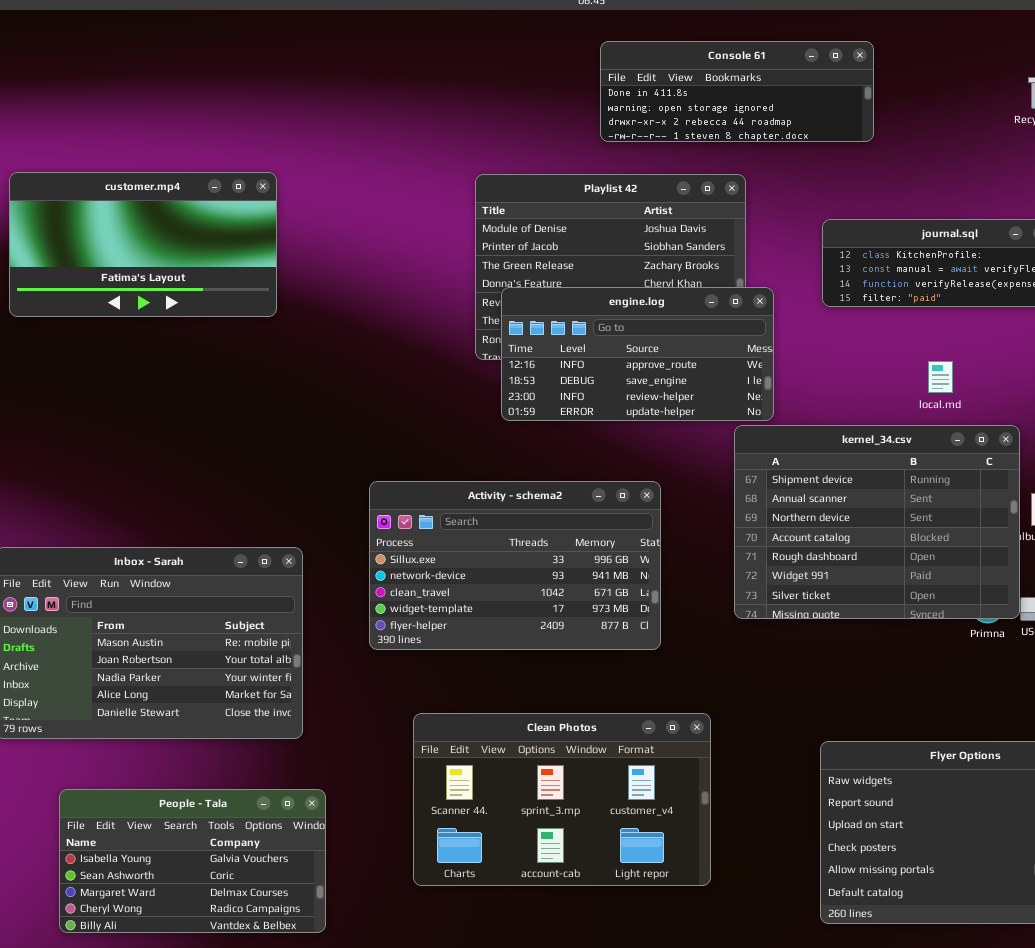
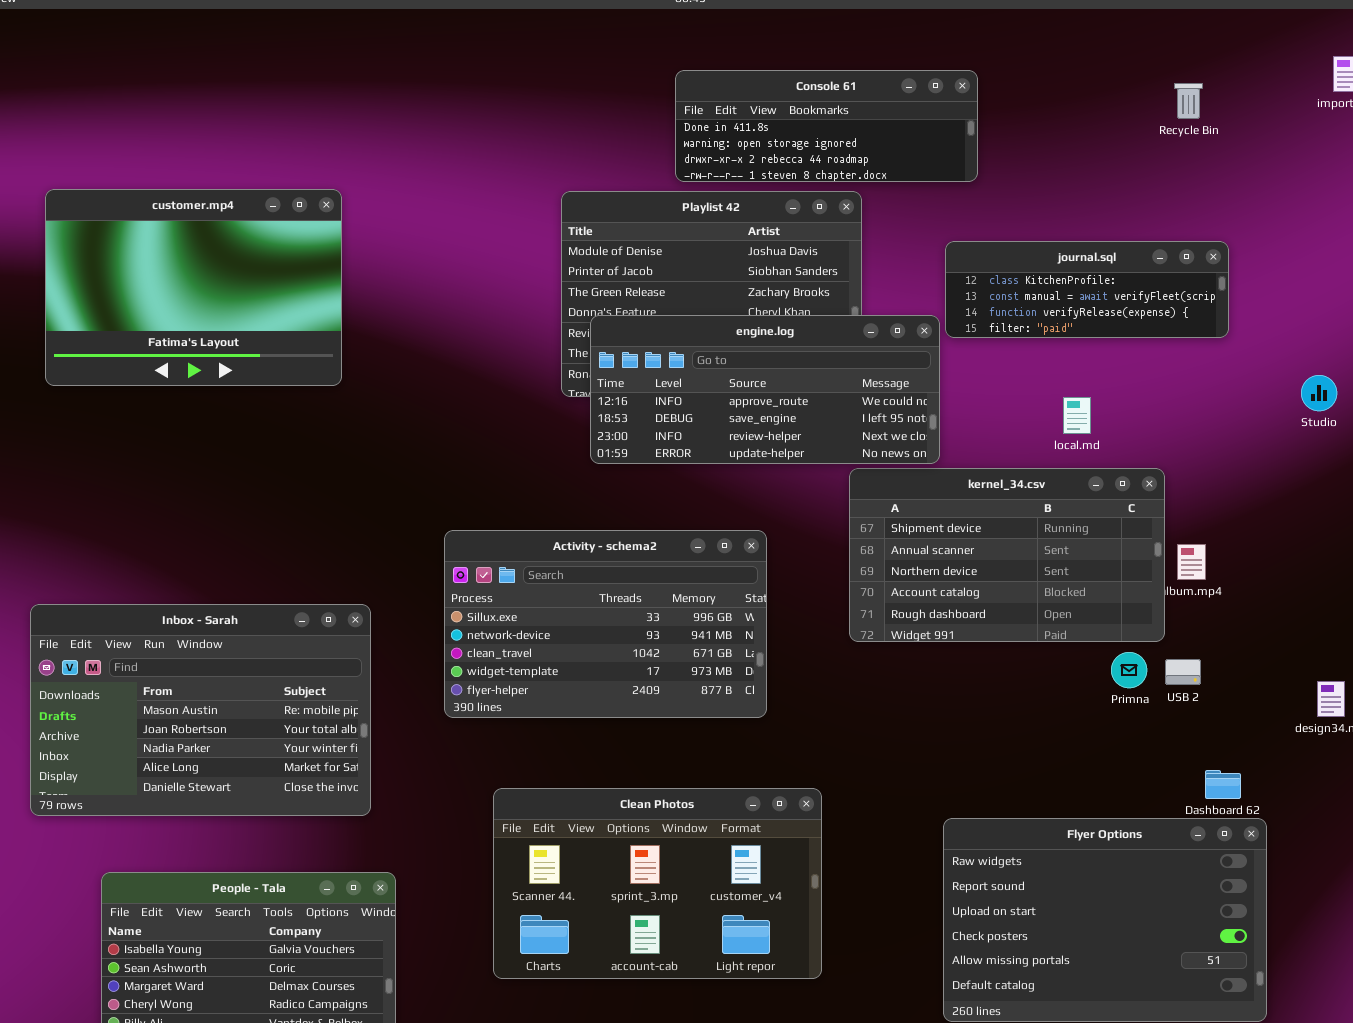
Console 61: [600,41,874,142] -> [675,70,978,182], moved
customer.mp4: [9,172,277,317] -> [45,189,342,386], resized
engine.log: [501,287,774,421] -> [590,315,940,464], resized
kernel_34.csv: [734,425,1020,619] -> [849,468,1165,642], resized

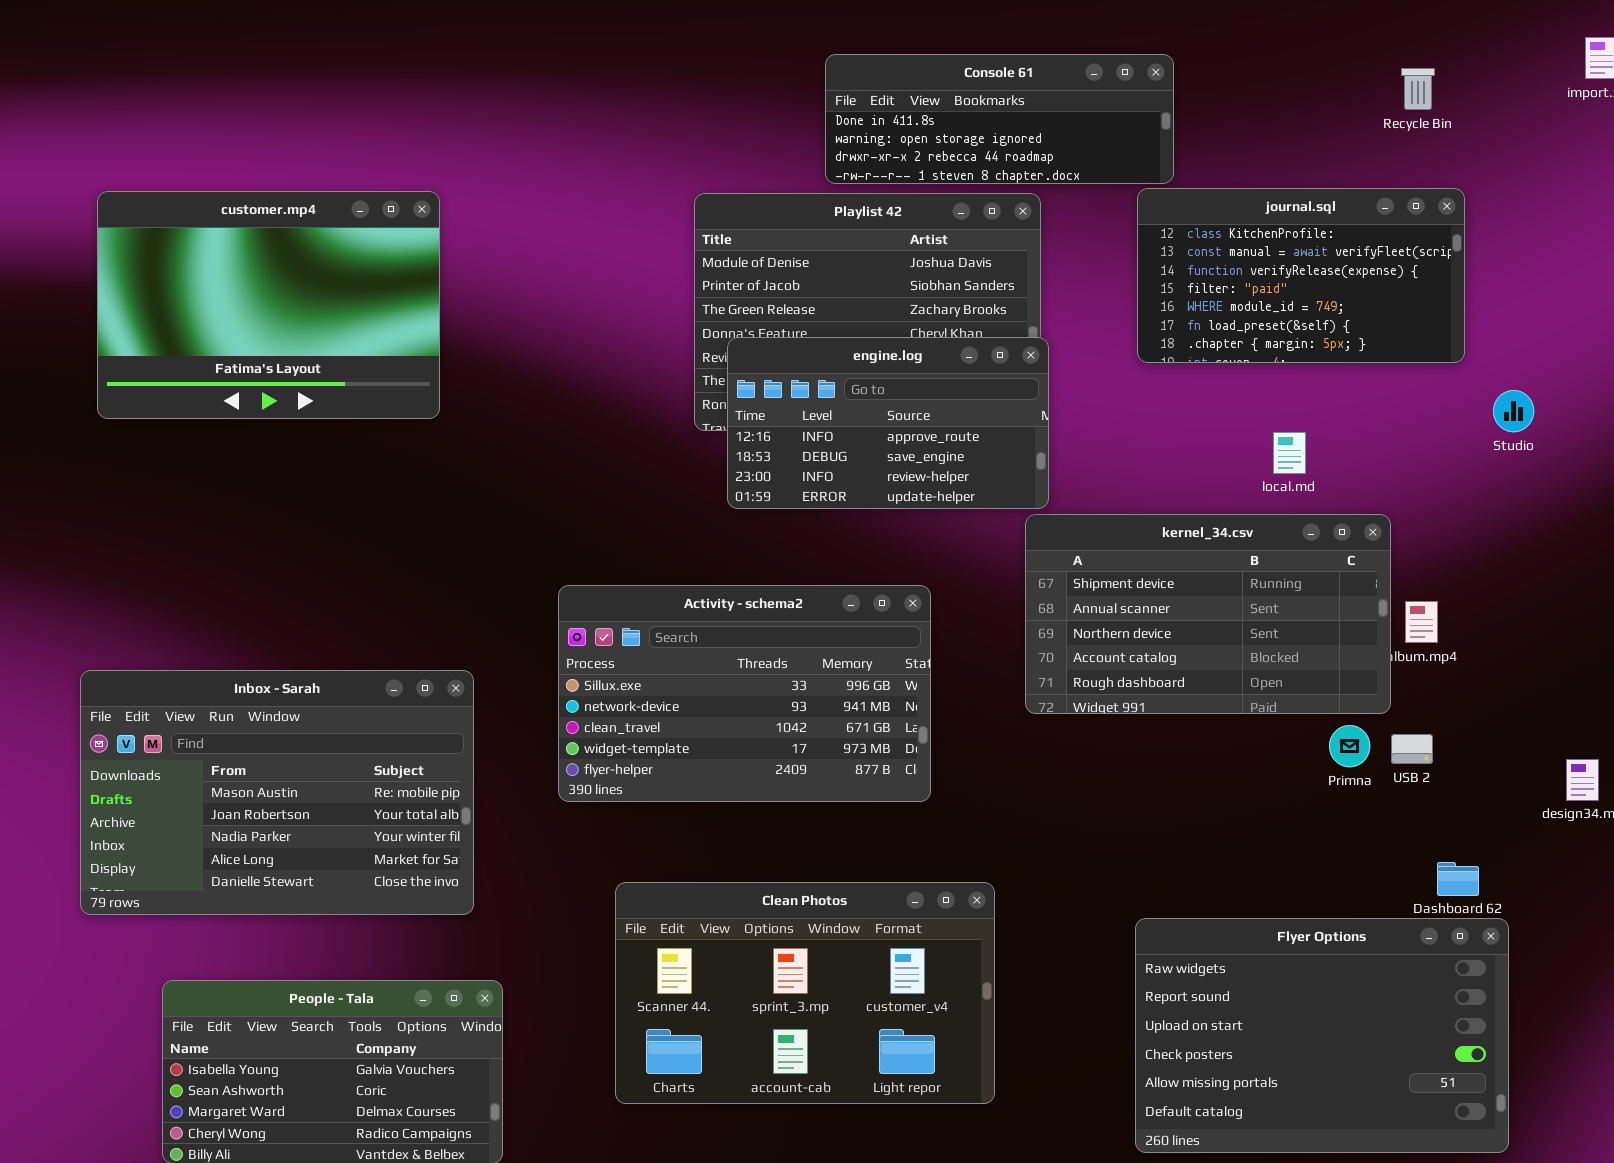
journal.sql: [945,241,1229,338] -> [1137,188,1465,363], resized
engine.log: [590,315,940,464] -> [727,337,1049,509], resized
Studio: [1301,375,1337,411] -> [1493,390,1534,432], moved

